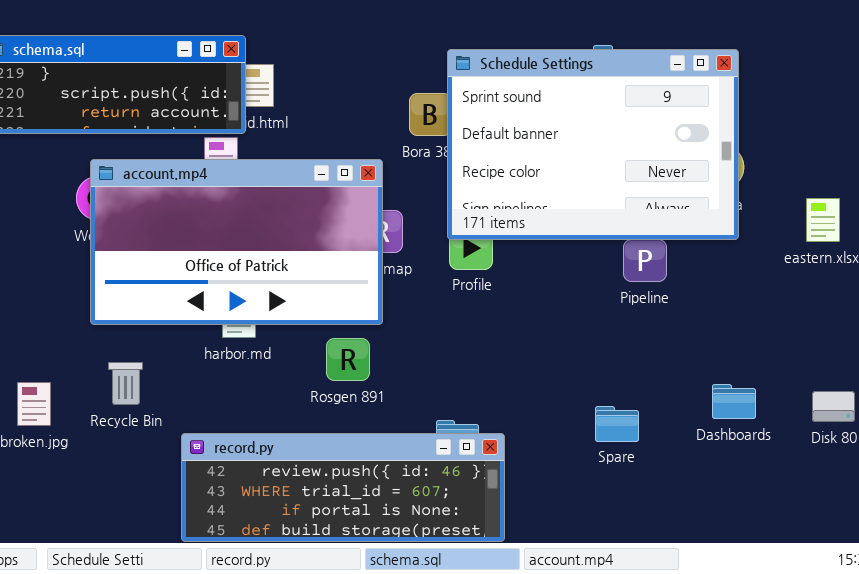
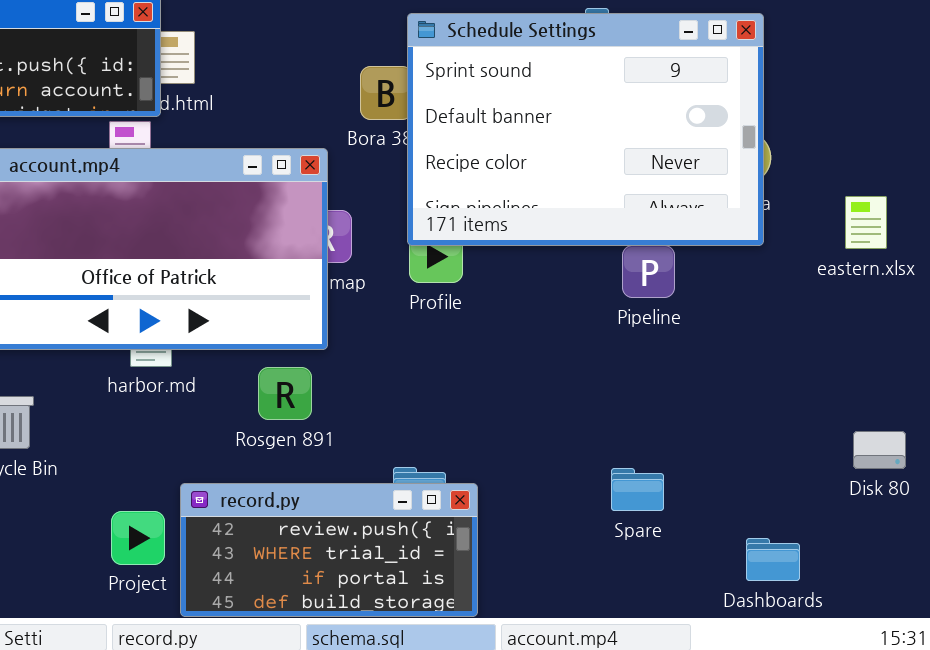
Dashboards: [712,384,756,419] -> [746,538,800,581], moved
Spare: [595,406,639,442] -> [611,468,664,511], moved
record.py: [181,433,505,542] -> [180,483,478,617], resized

